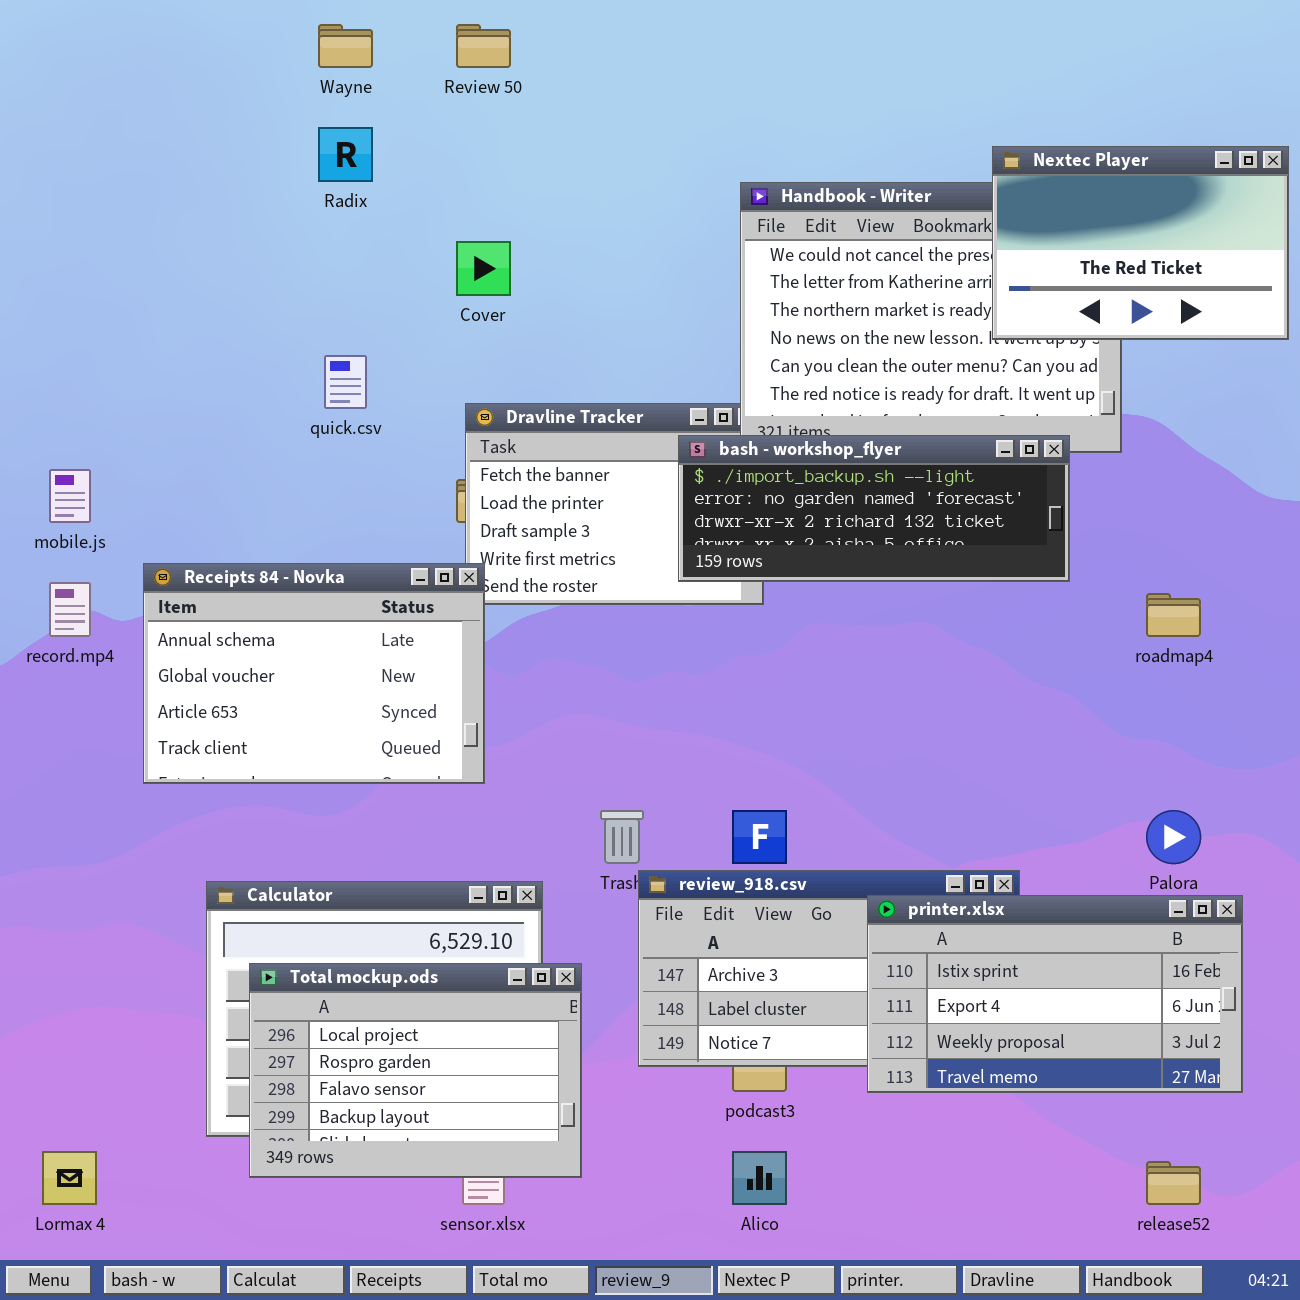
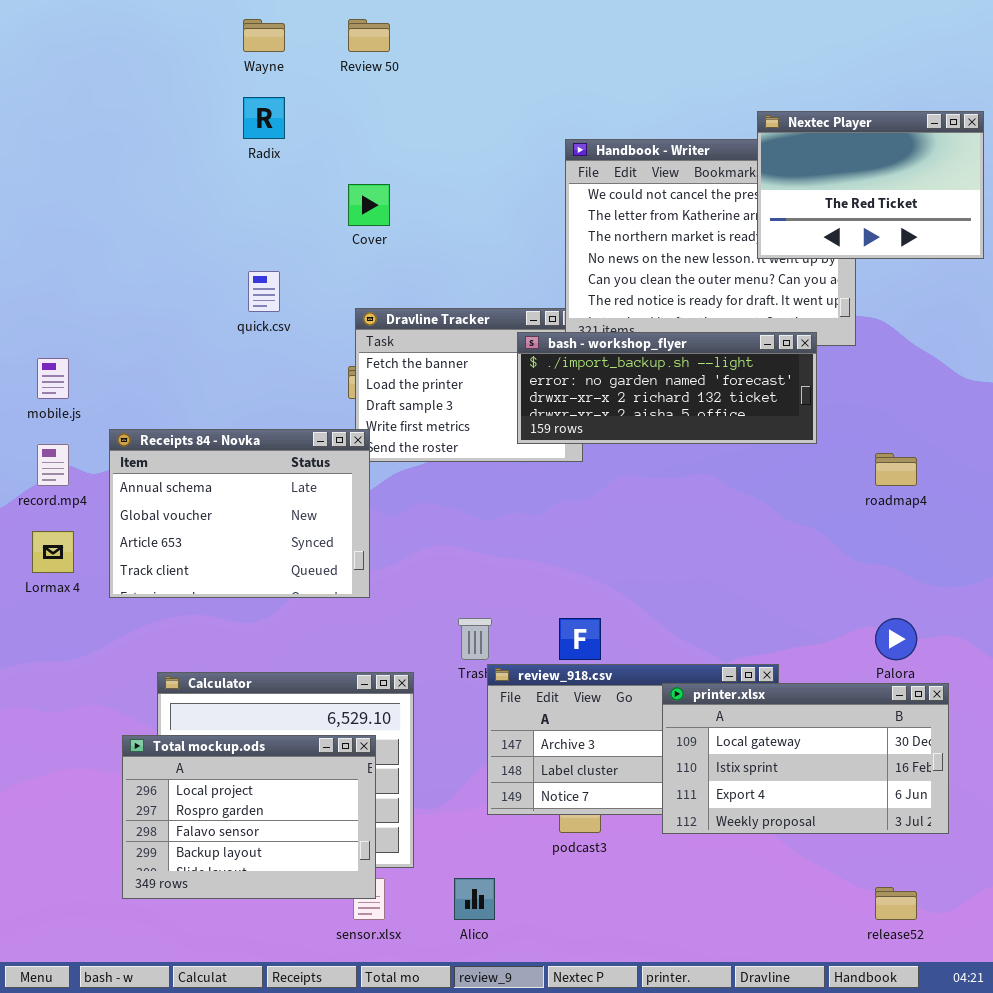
printer.xlsx: [867,895,1243,1093] -> [662,683,949,834], scrolled up 1 row
Total mockup.ods: [249,963,582,1178] -> [122,735,376,899], moved
Lormax 4: [42,1151,97,1205] -> [32,531,74,573], moved
Alico: [732,1151,787,1205] -> [454,878,495,920], moved

